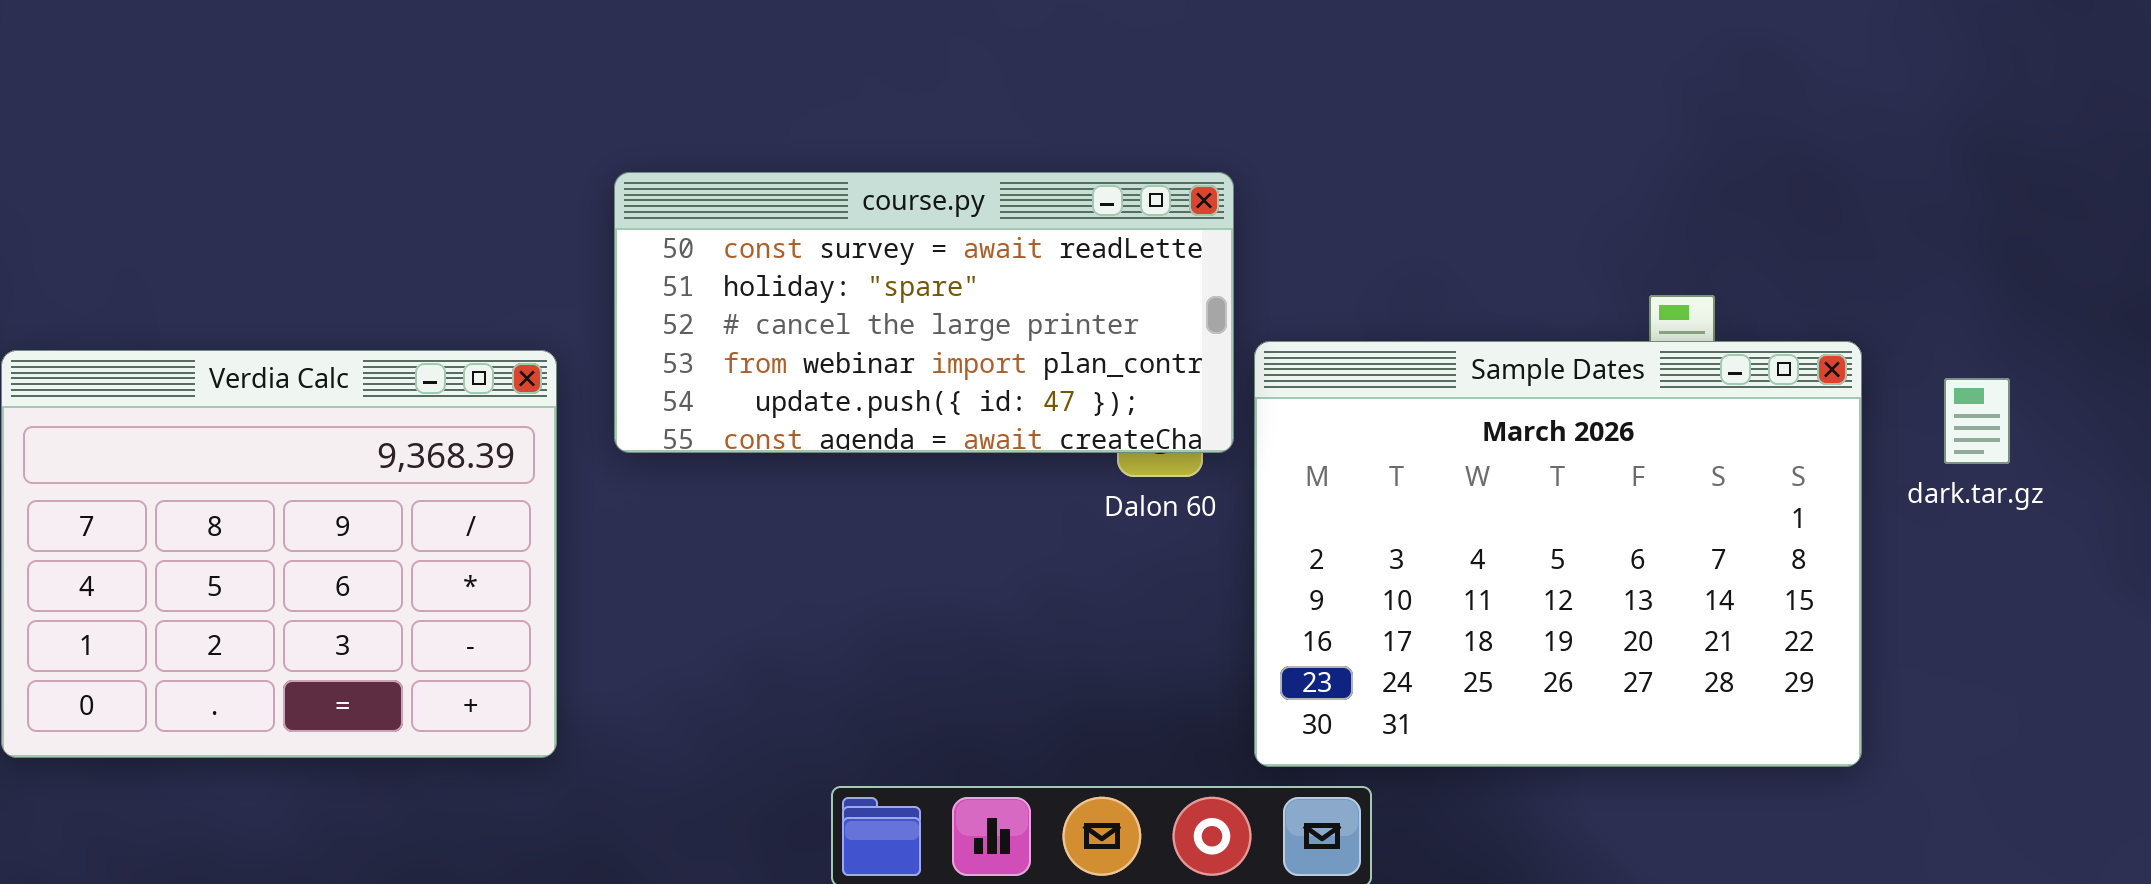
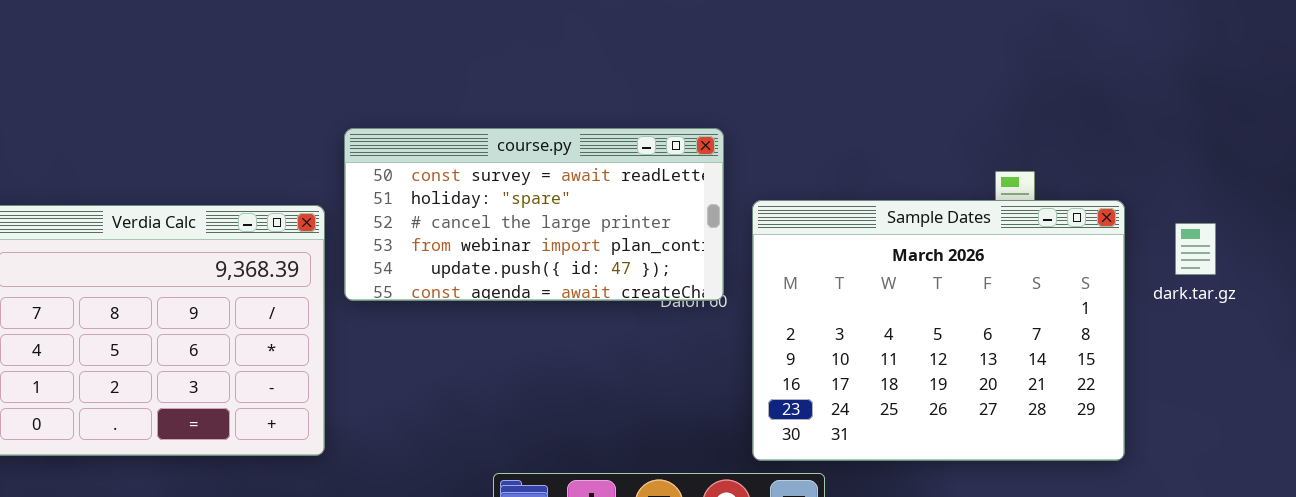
course.py: [614,172,1234,453] -> [344,128,724,301], moved

